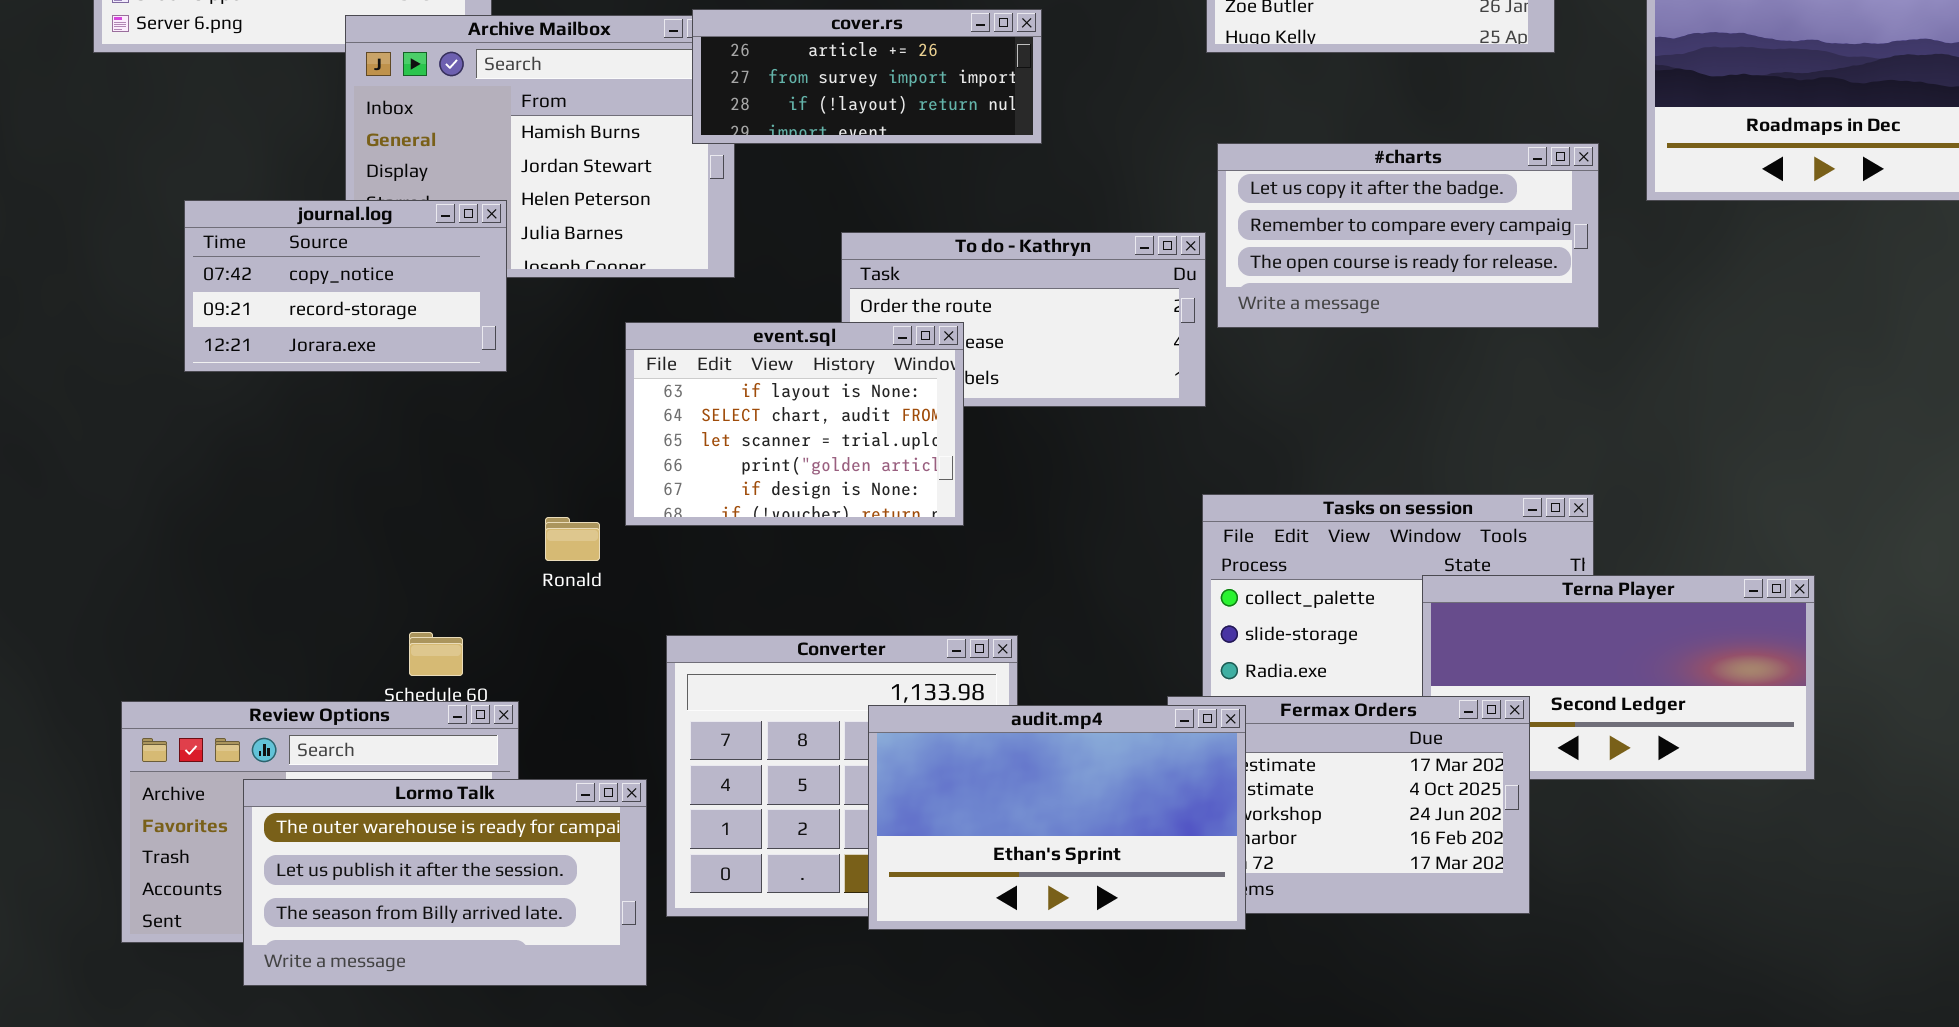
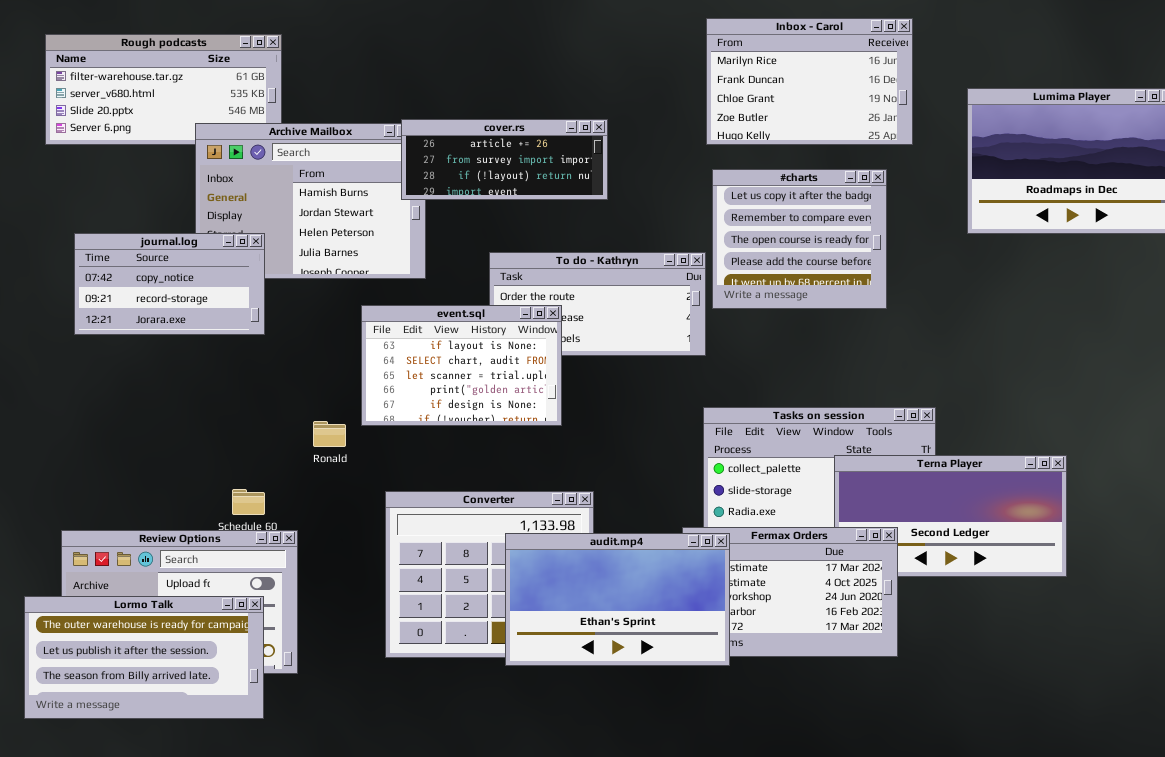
#charts: [1217,143,1599,328] -> [712,169,887,309], resized
journal.log: [184,200,507,372] -> [74,233,265,335], moved
Lormo Talk: [243,779,647,986] -> [24,596,264,719], moved

